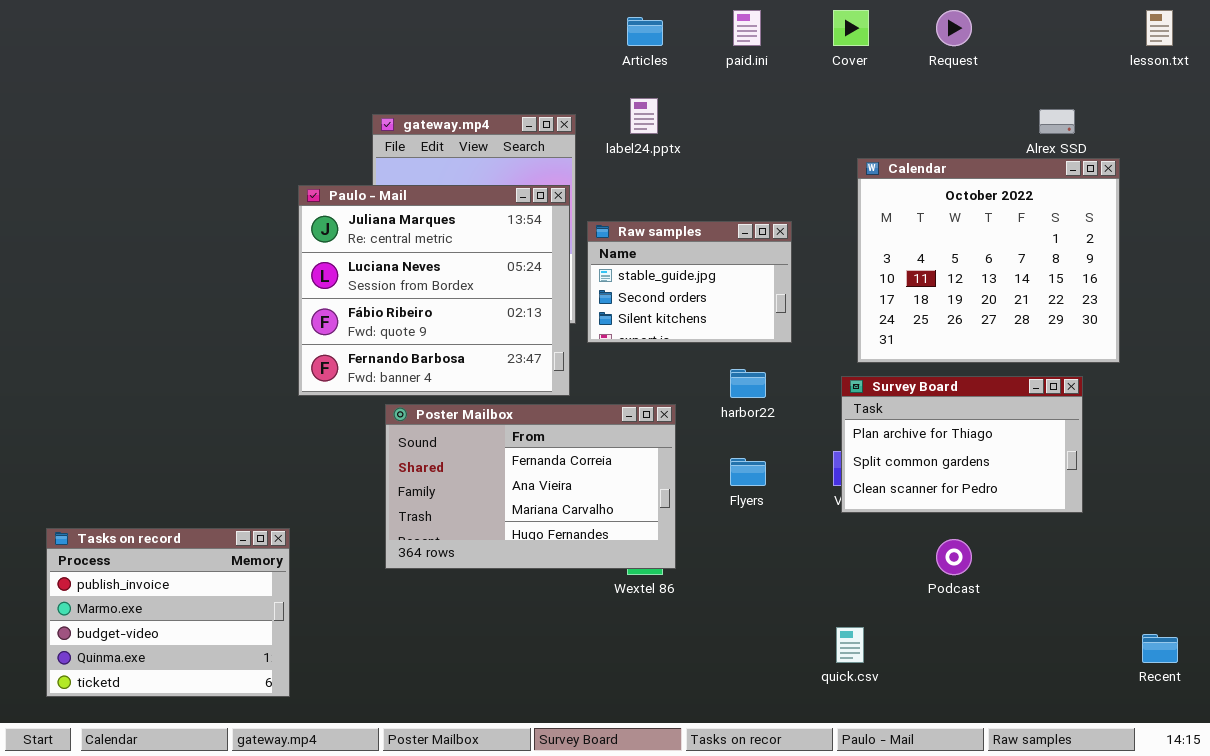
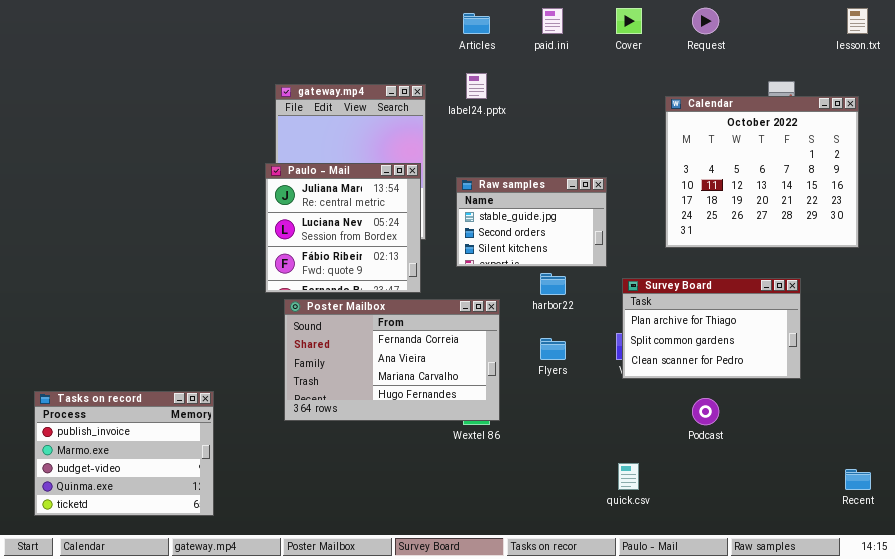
Calendar: [857,158,1120,363] -> [665,96,859,248], moved
Paulo - Mail: [298,185,570,396] -> [265,163,421,293], resized
Raw samples: [587,221,792,343] -> [456,177,607,267], moved

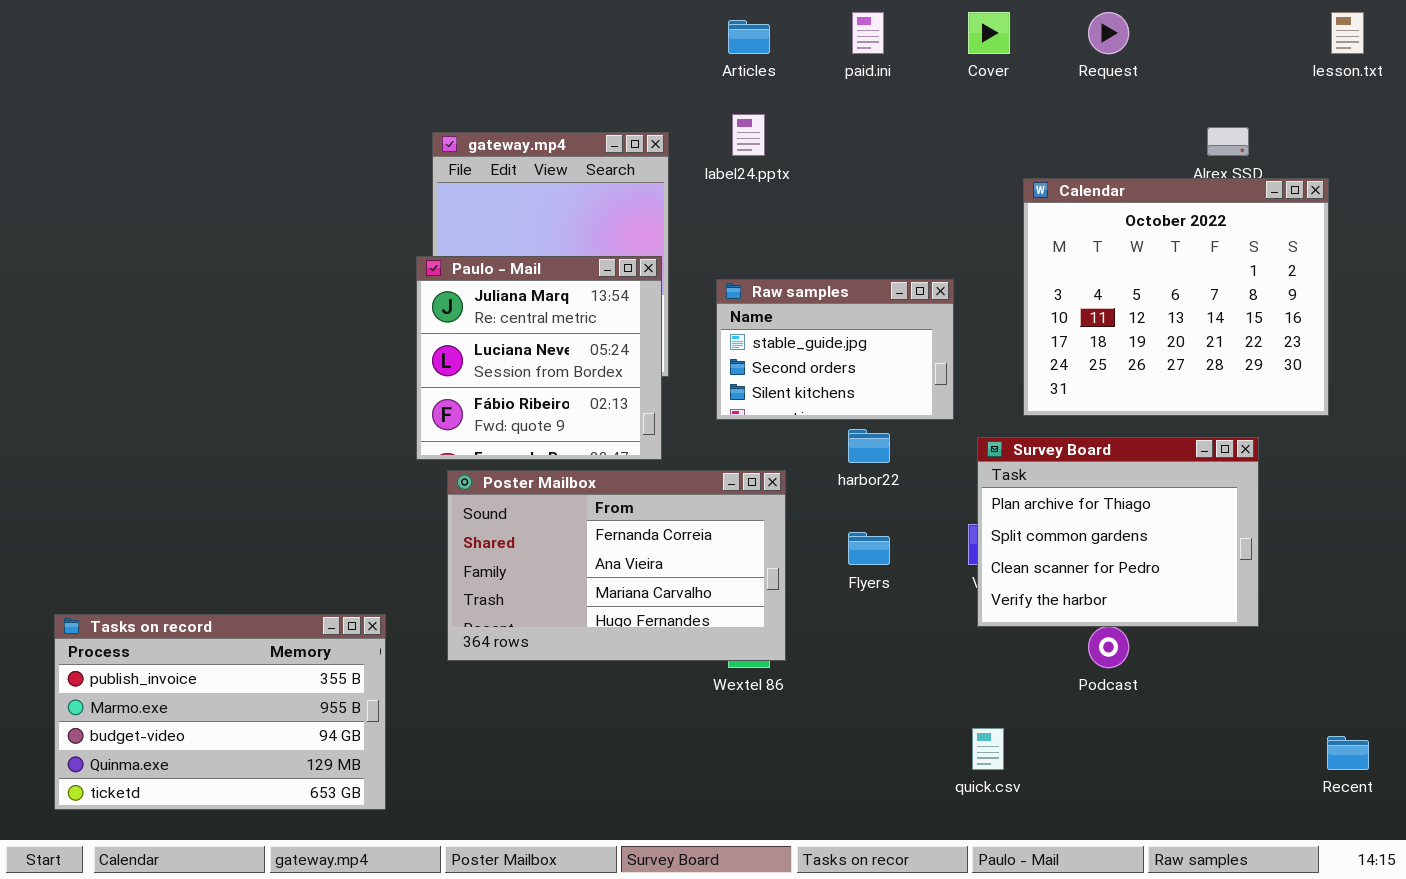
Calendar: [665,96,859,248] -> [1023,178,1329,416], moved
Survey Board: [622,278,801,379] -> [977,437,1259,627], resized
Tasks on record: [34,391,214,516] -> [54,614,386,810], resized

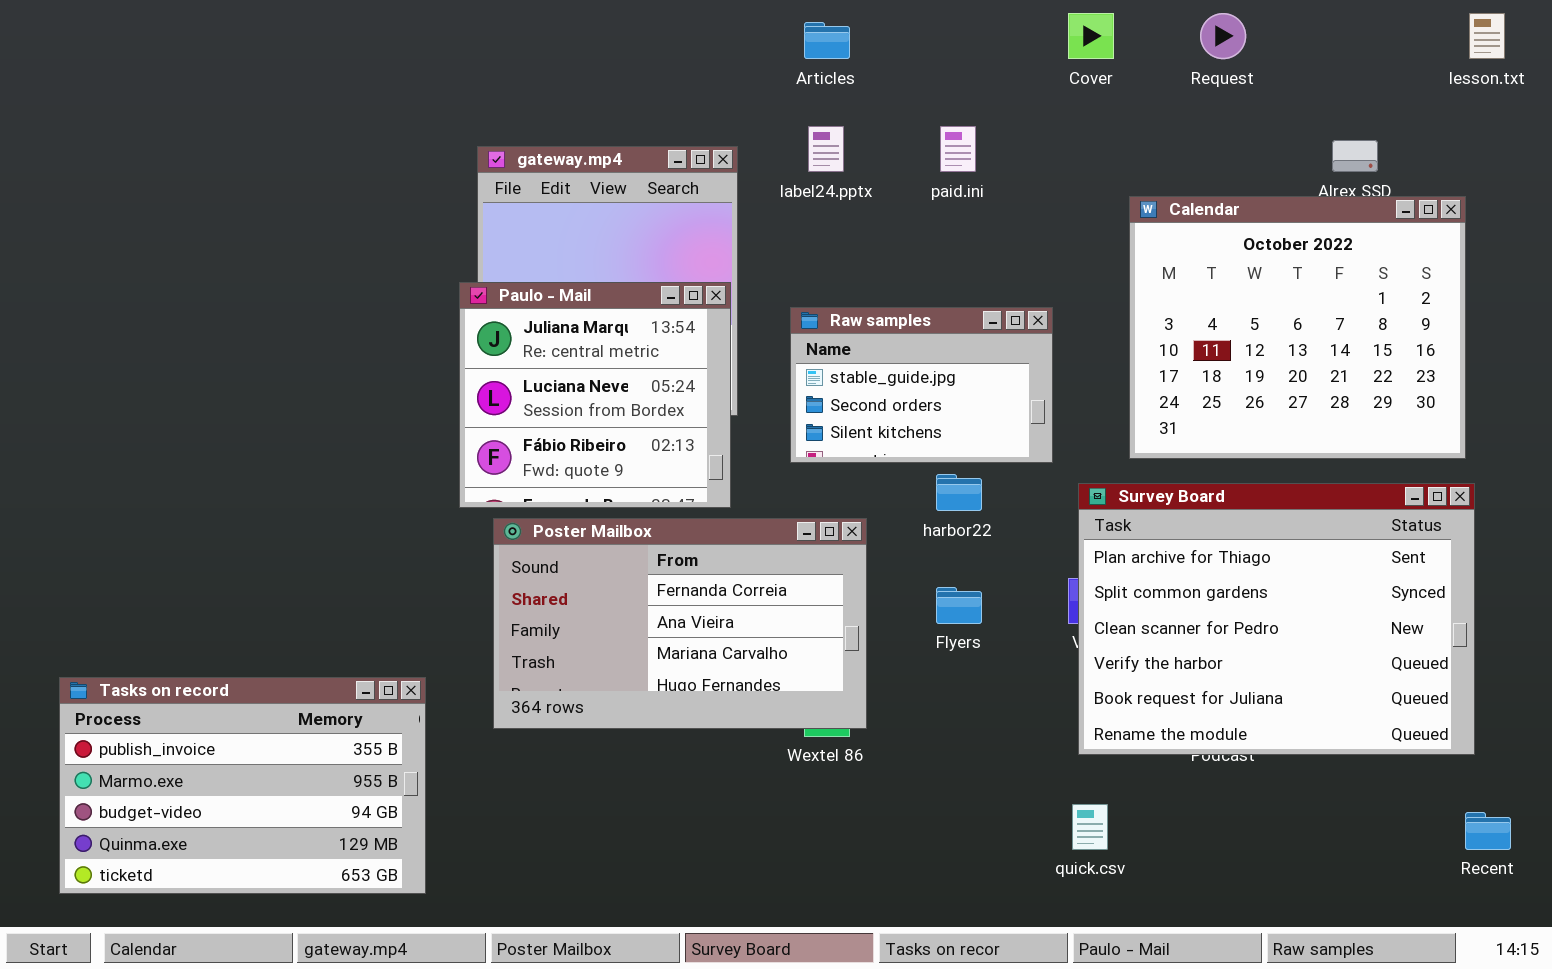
paid.ini: [852,12,884,54] -> [940,126,976,172], moved
Survey Board: [977,437,1259,627] -> [1078,483,1475,755], resized

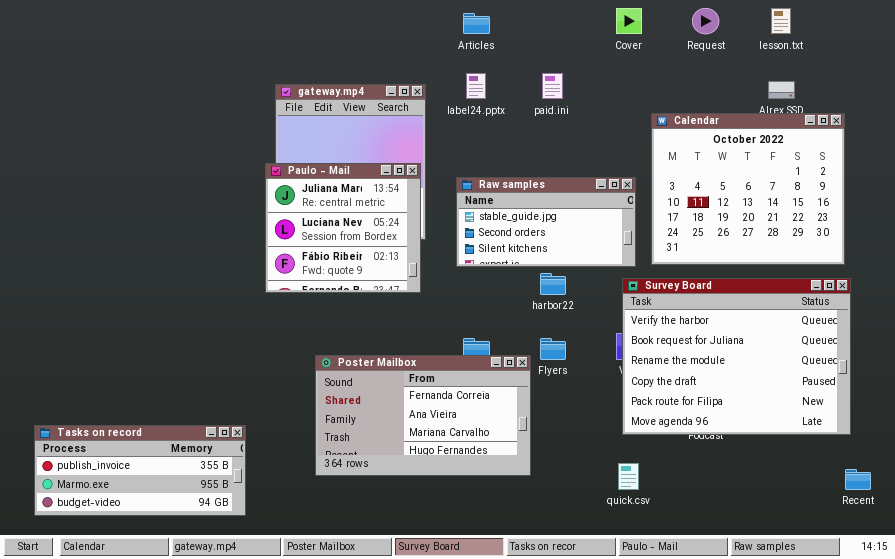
lesson.txt: [1469,13,1505,59] -> [771,8,791,34], moved
Raw samples: [790,307,1053,463] -> [456,177,636,267], resized
Survey Board: [1078,483,1475,755] -> [622,278,851,435], scrolled down 3 rows
Poster Mailbox: [493,518,867,729] -> [315,355,531,476], moved
Tasks on record: [59,677,426,894] -> [34,425,246,516], resized

